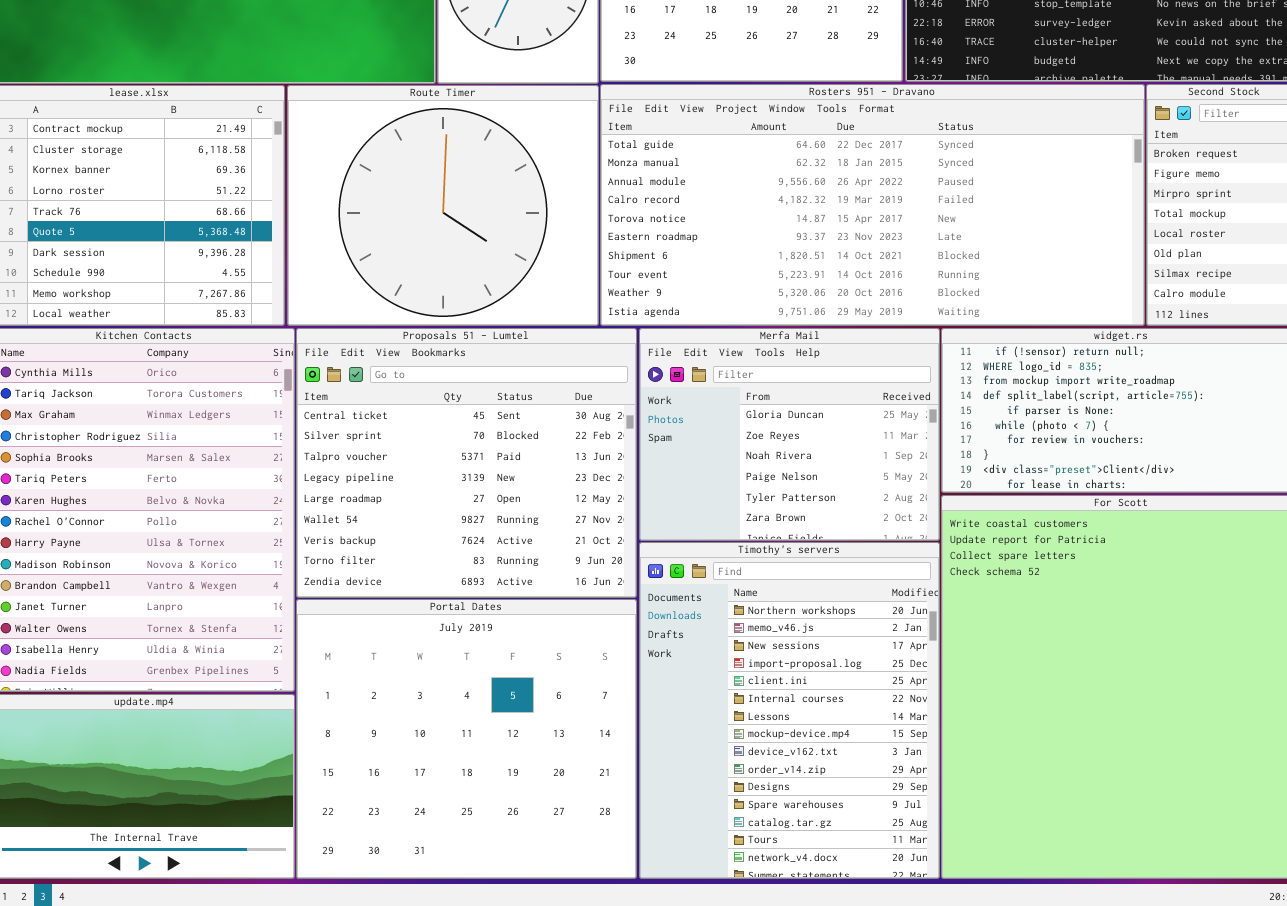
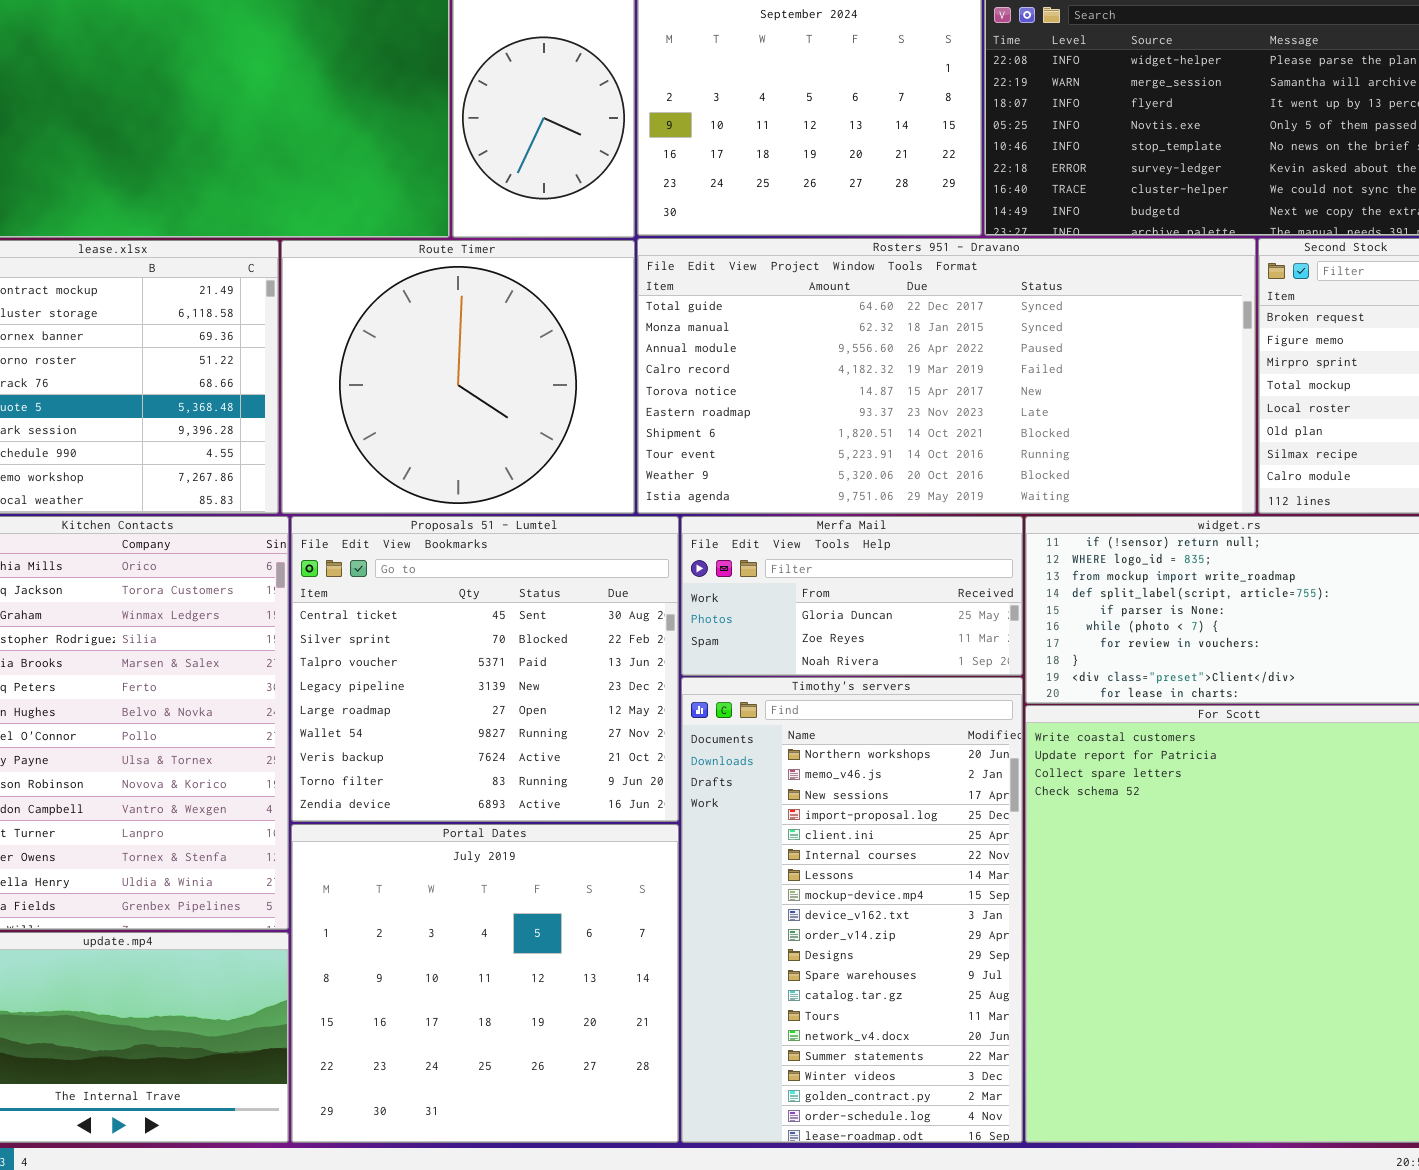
Merfa Mail: [639,328,940,541] -> [681,516,1023,676], resized
Timothy's servers: [639,542,940,879] -> [681,677,1023,1143], resized

